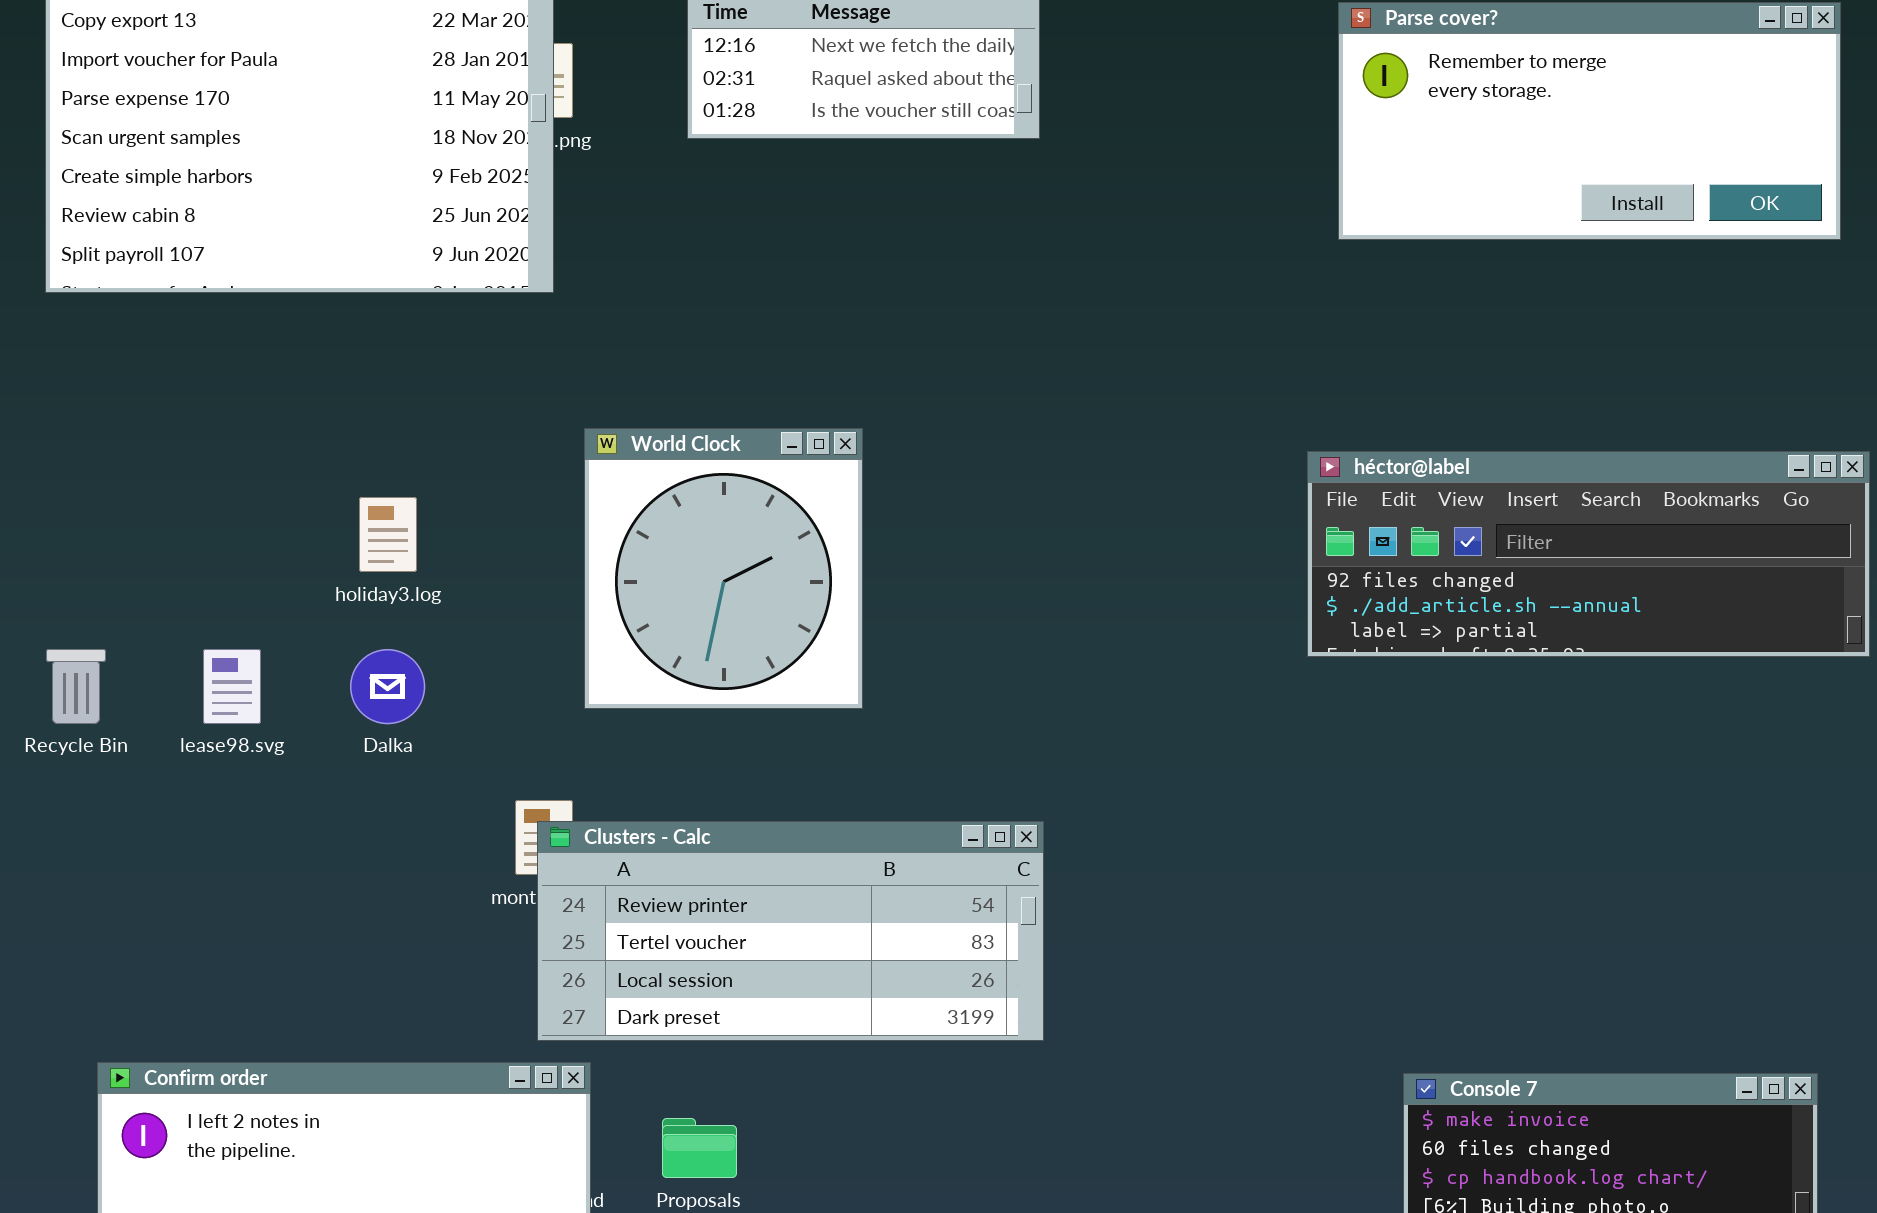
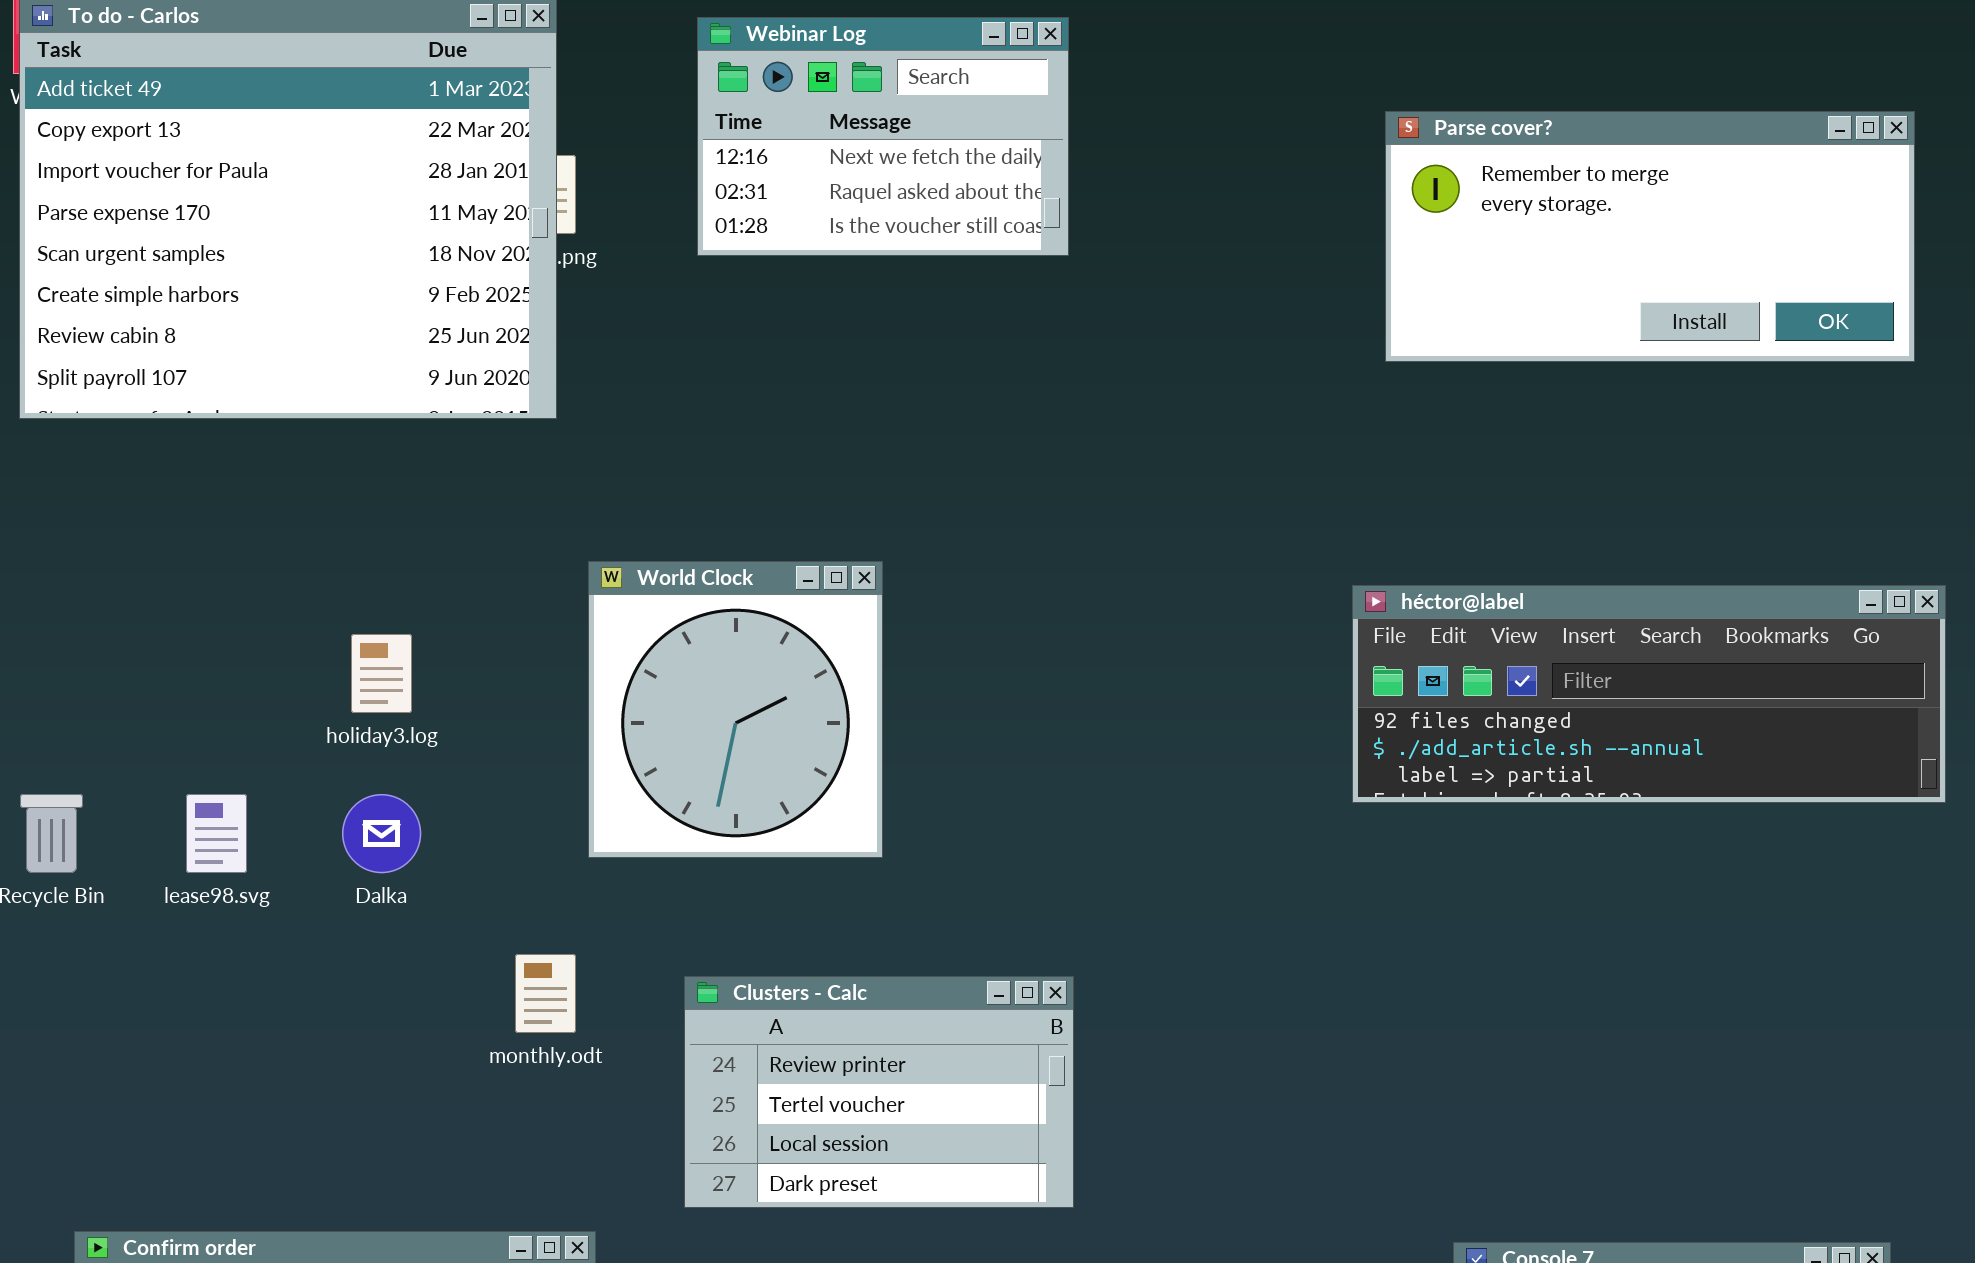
Clusters - Calc: [537,821,1044,1041] -> [684,976,1074,1208], resized

